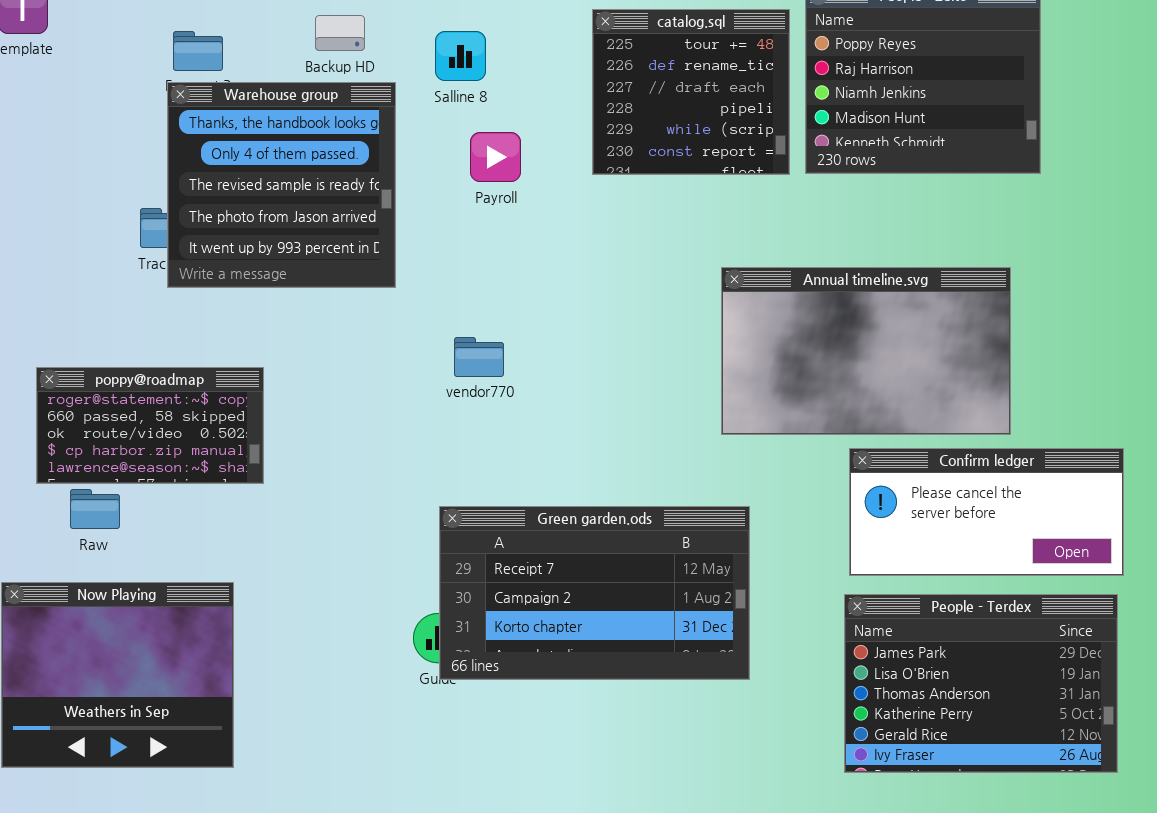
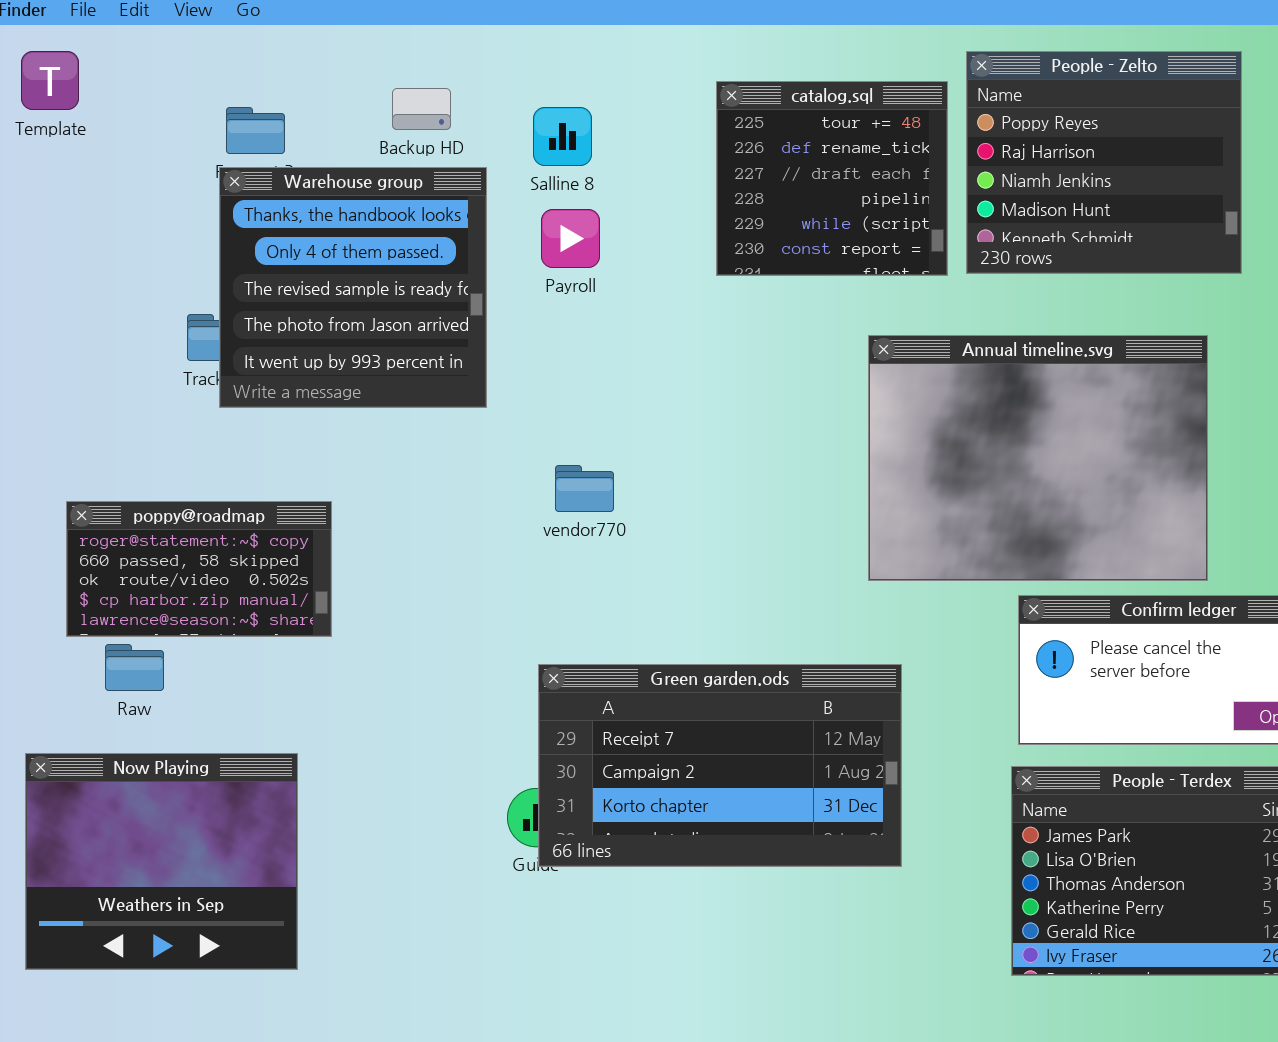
Payroll: [470,132,521,182] -> [541,209,600,268], moved
Annual timeline.svg: [721,267,1011,435] -> [868,335,1208,581], resized

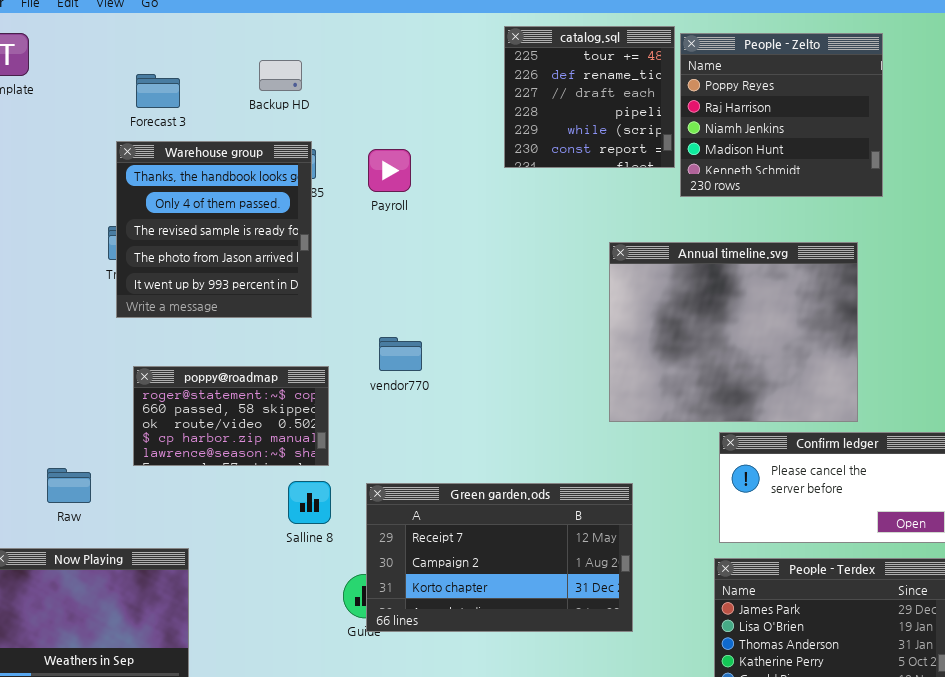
catalog.sql: [716,81,948,276] -> [504,26,675,168], moved
Salline 8: [533,107,592,166] -> [288,481,331,524], moved
Warehouse group: [219,167,487,408] -> [116,141,312,318], moved
poppy@roadmap: [66,501,332,637] -> [133,366,329,466], moved

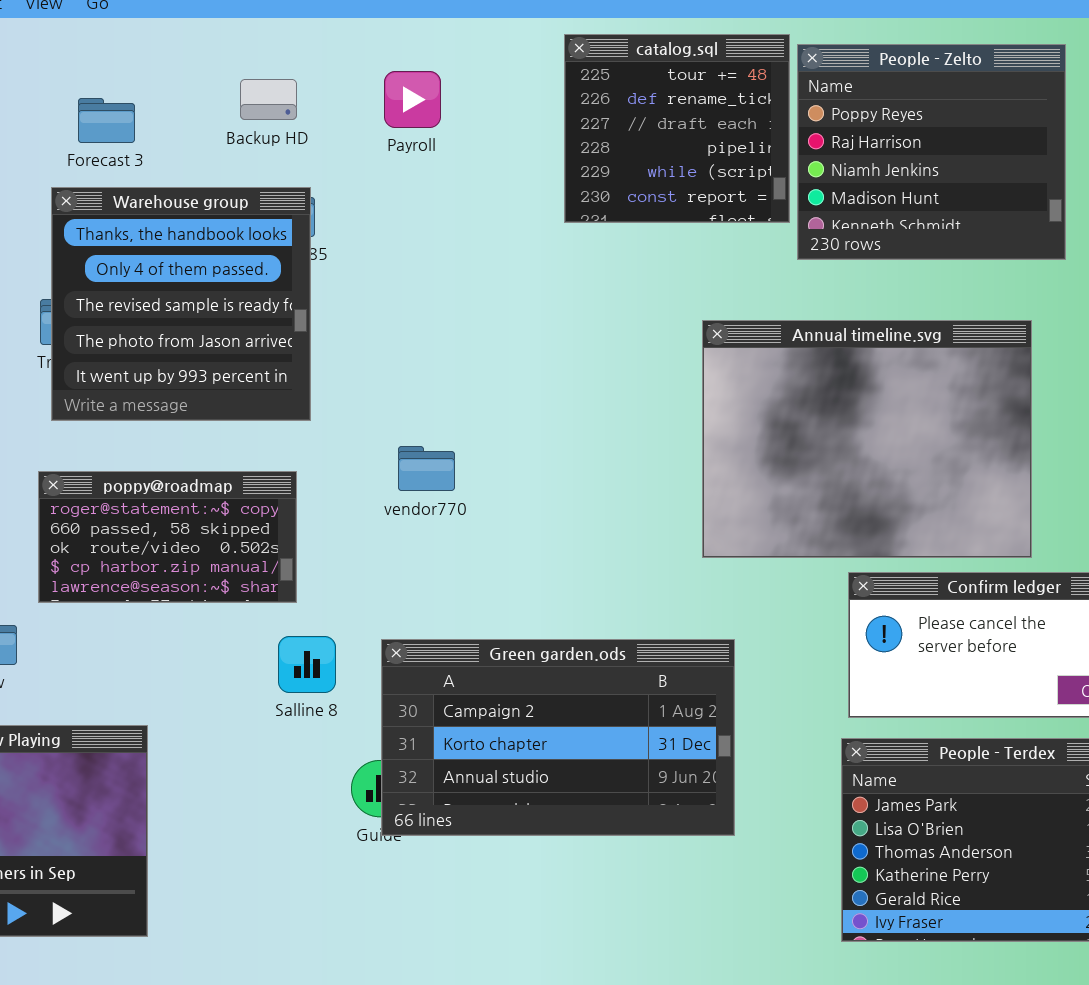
Payroll: [368,149,411,192] -> [384,71,441,128], moved
poppy@roadmap: [133,366,329,466] -> [38,471,297,603], moved
Green garden.ods: [366,483,633,632] -> [381,639,735,836], scrolled down 1 row

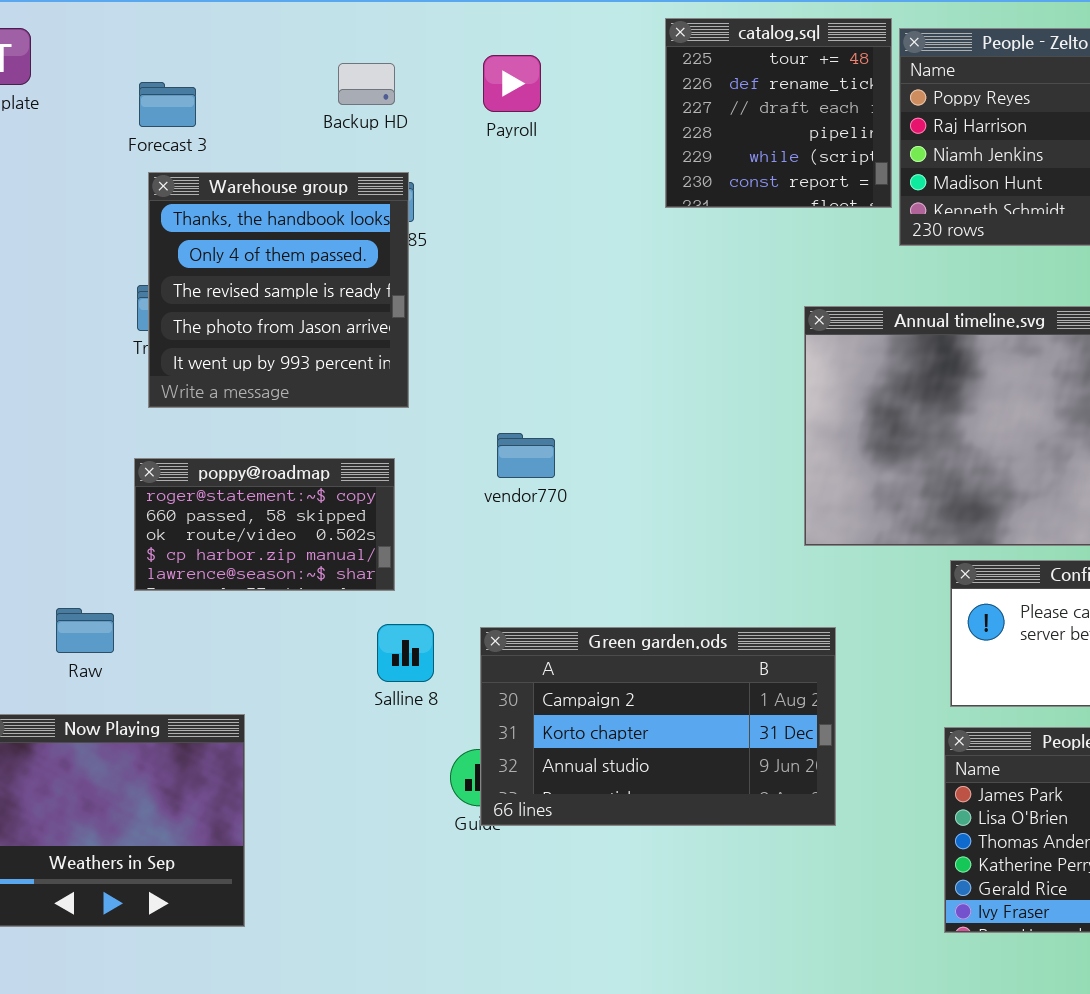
Forecast 3: [78,98,135,143] -> [139,82,196,127], moved

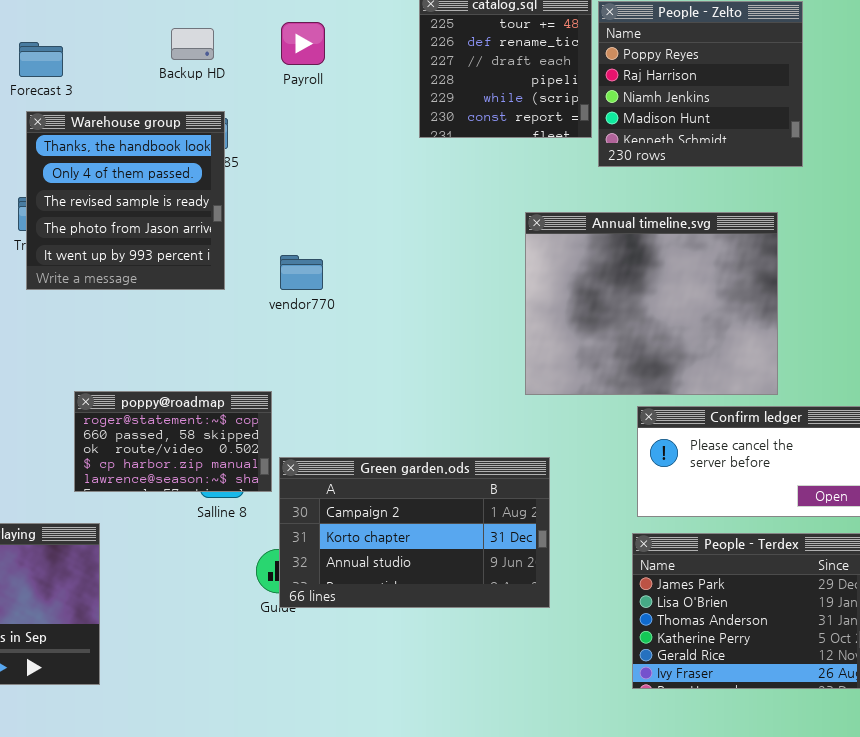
vendor770: [497,433,555,478] -> [280,255,323,290], moved
poppy@roadmap: [134,458,395,591] -> [74,391,272,492], moved

